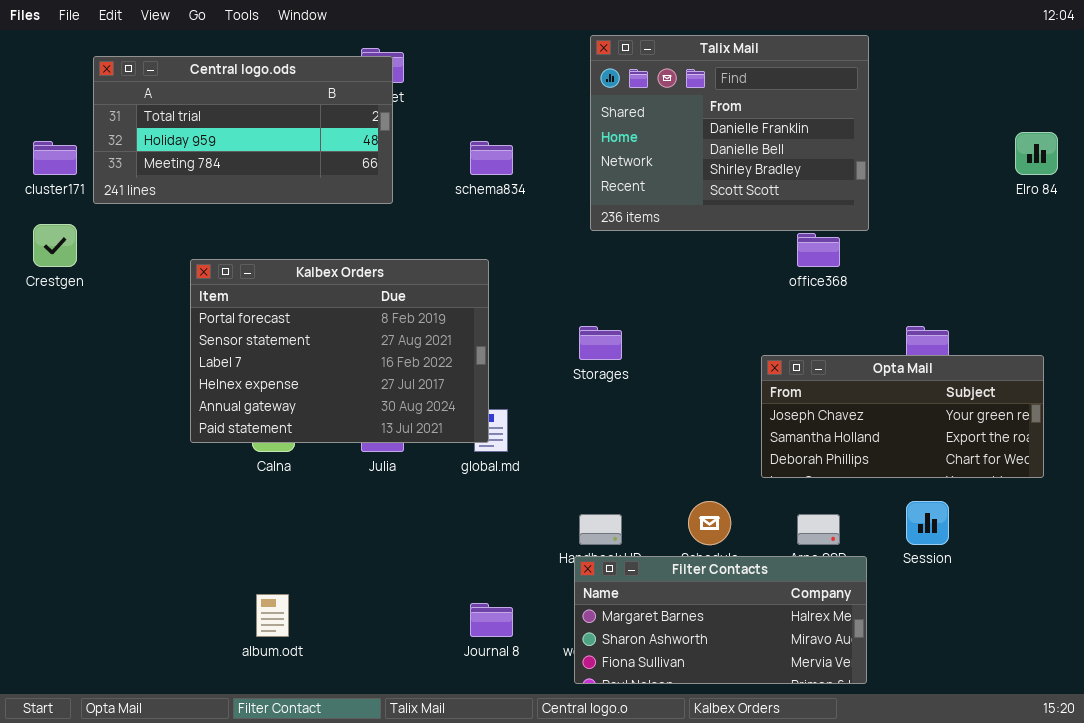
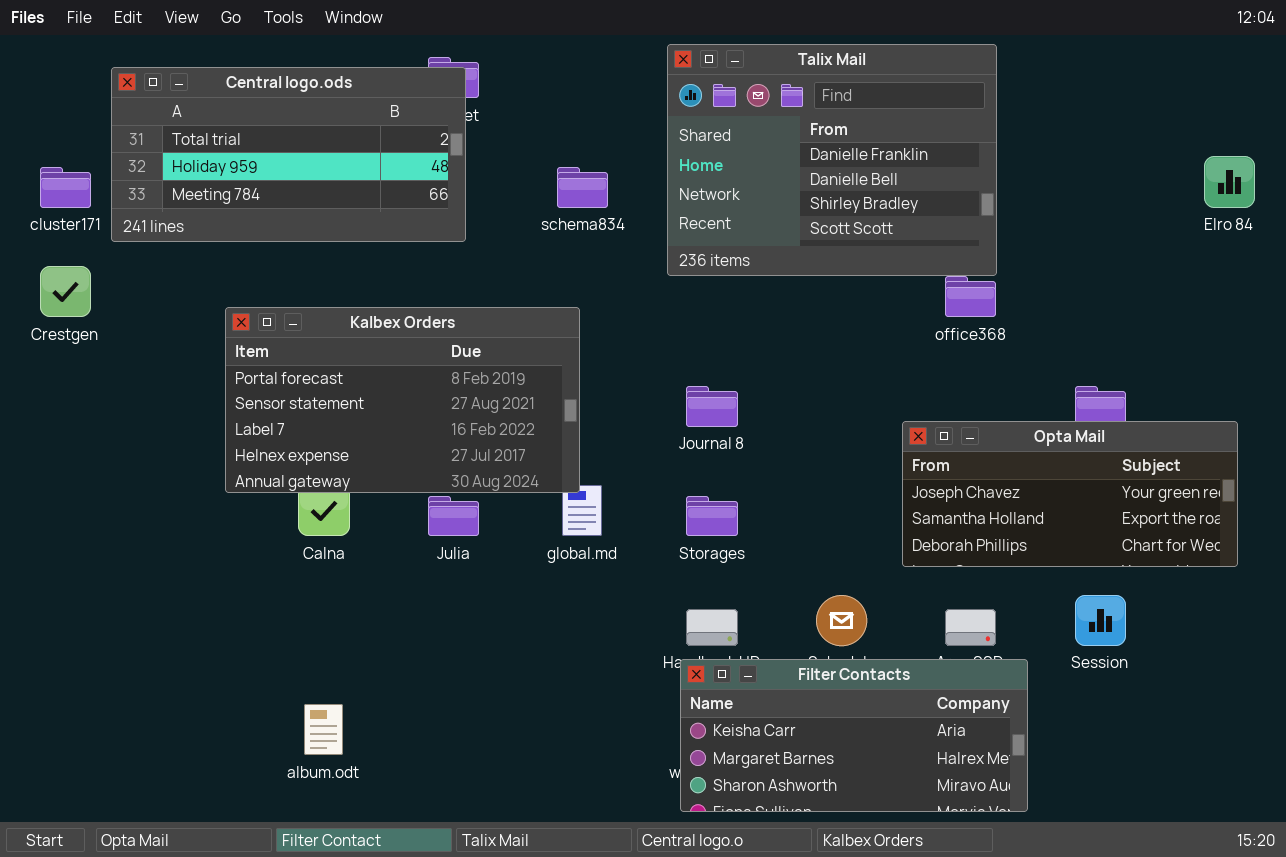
Talix Mail: [590,35,869,231] -> [667,44,997,276], moved
Kalbex Orders: [190,259,489,443] -> [225,307,580,493], resized
Storages: [579,326,622,360] -> [686,496,738,536], moved
Filter Contacts: [574,556,867,684] -> [680,659,1028,812], scrolled up 1 row
Journal 8: [470,603,513,637] -> [686,386,738,427], moved

